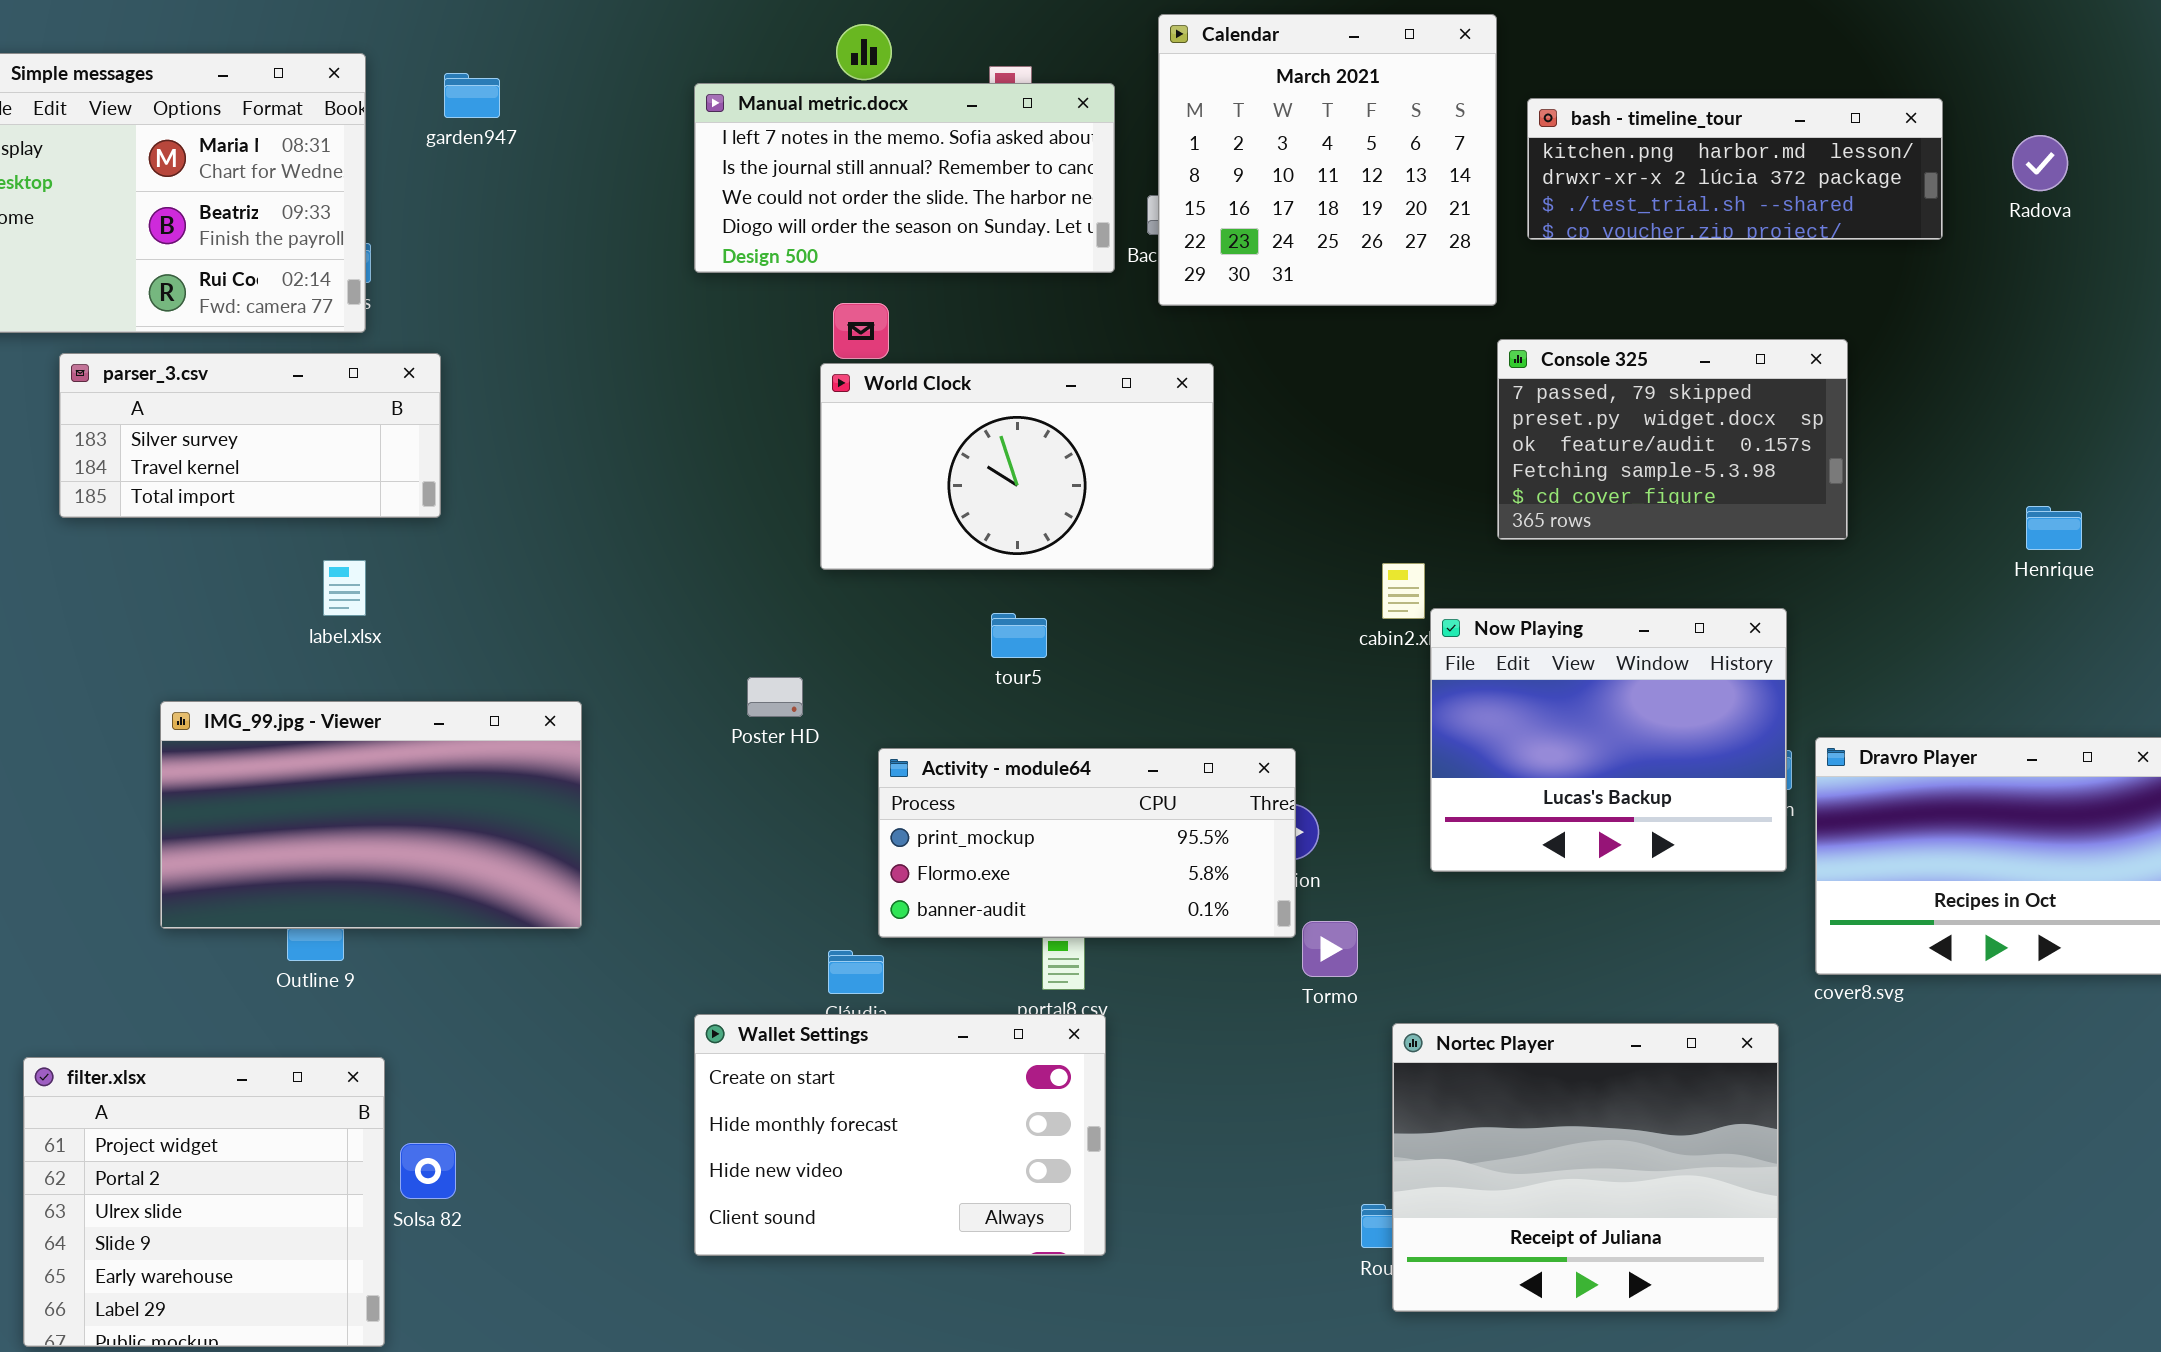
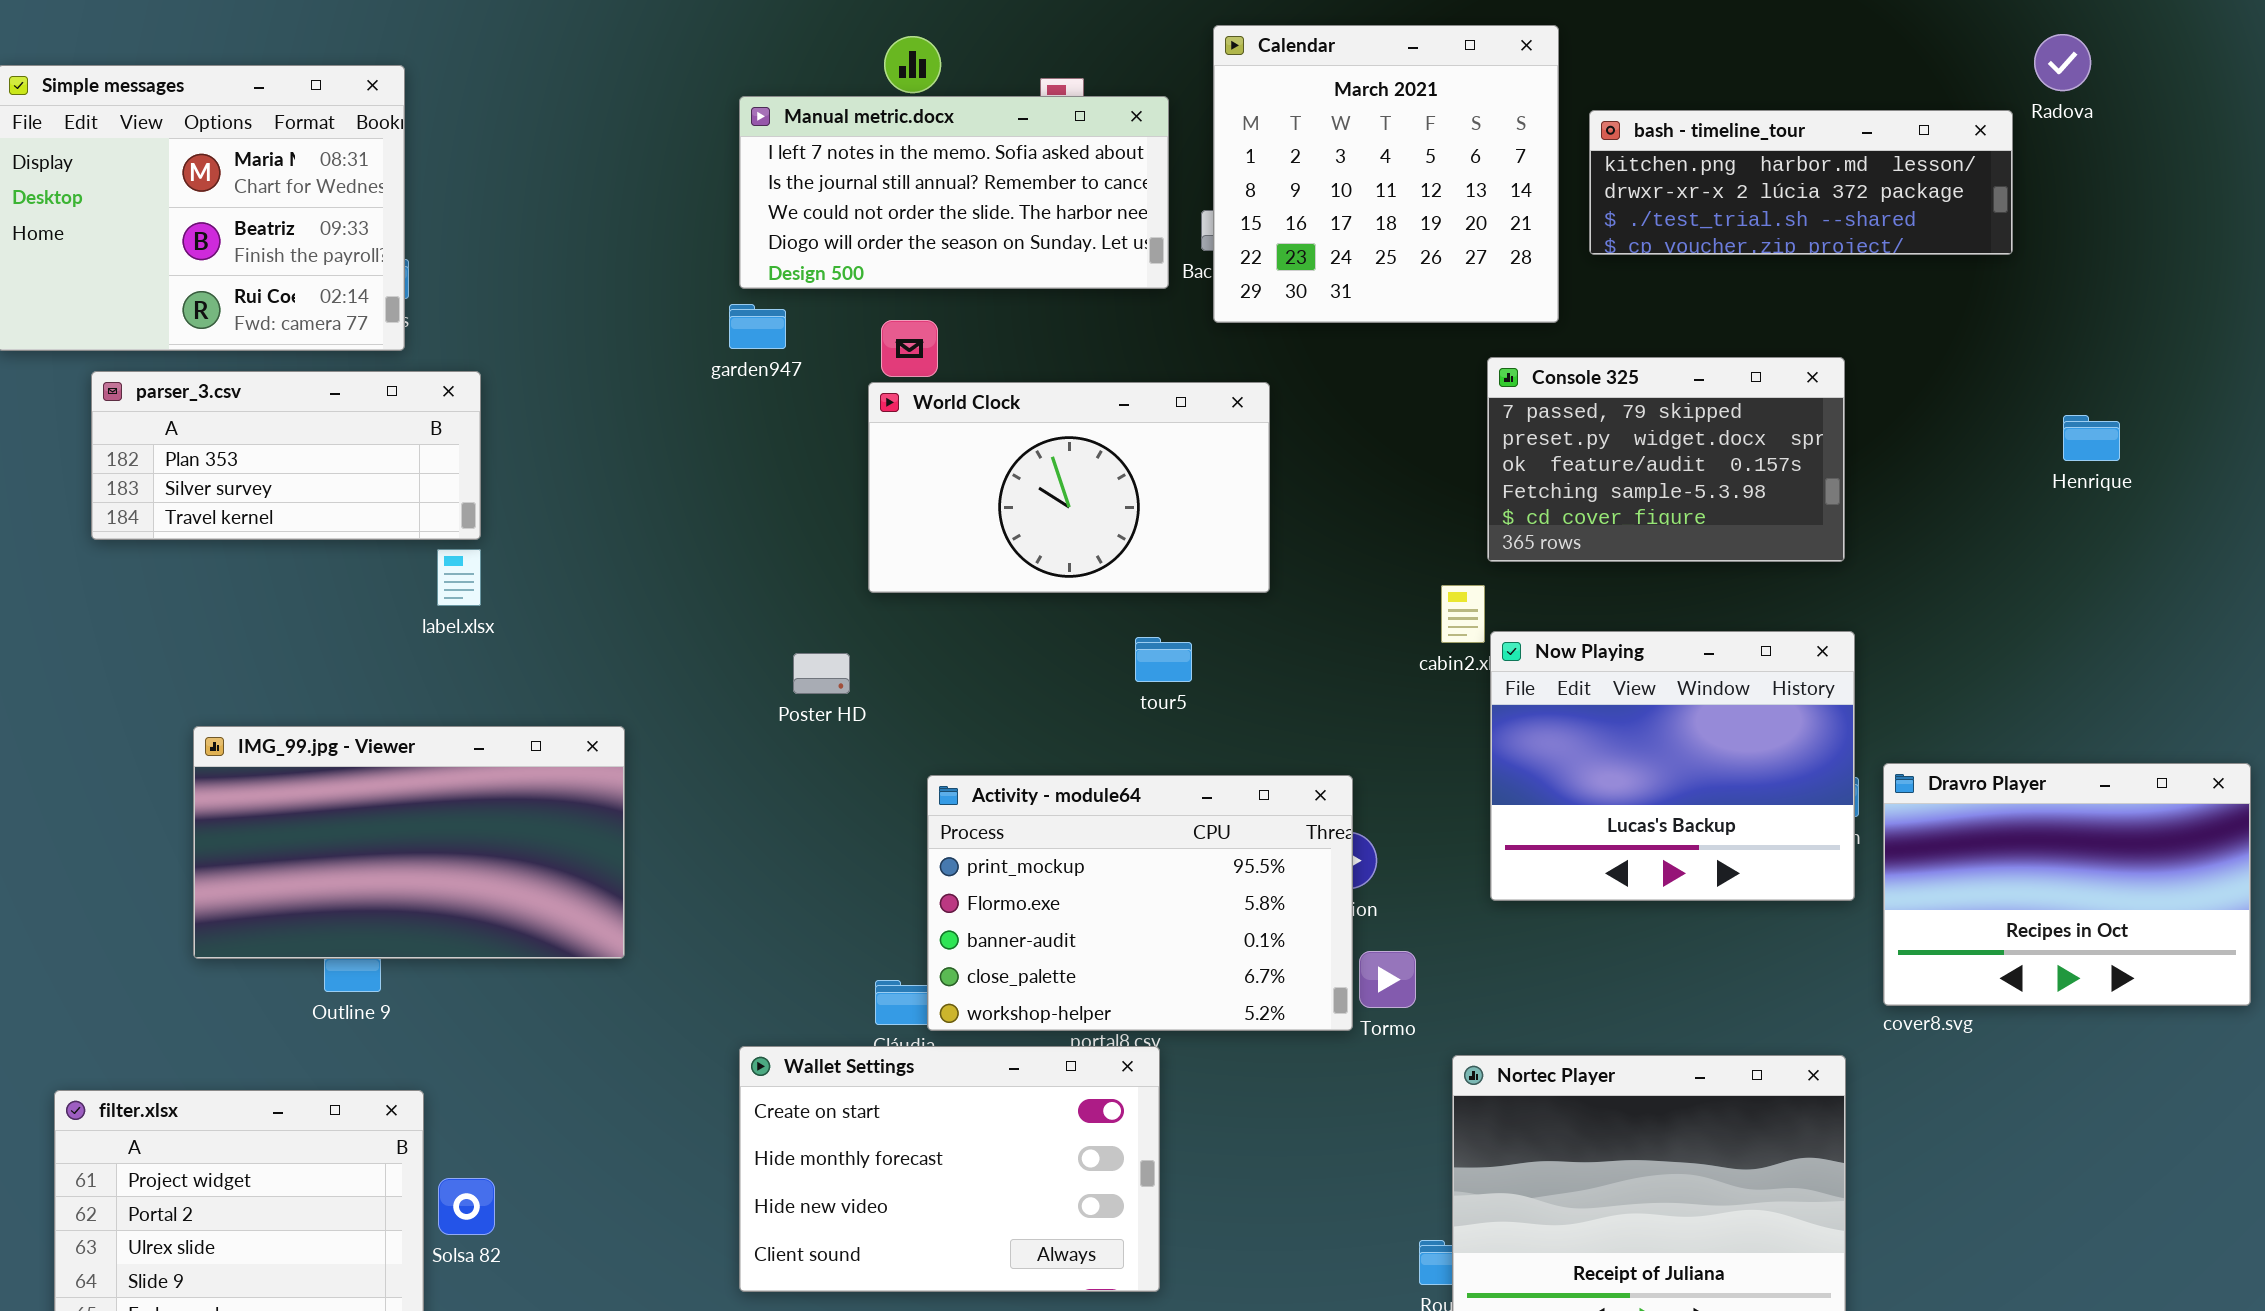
garden947: [444,73,500,118] -> [729,304,786,349], moved
Radova: [2012,135,2068,191] -> [2034,34,2091,91], moved
Console 325: [1497,339,1848,540] -> [1487,357,1845,562], moved
parser_3.csv: [59,353,441,518] -> [91,371,481,540], scrolled up 1 row
Henrique: [2026,506,2082,550] -> [2063,415,2120,461], moved
label.xlsx: [323,560,366,616] -> [437,549,481,606], moved
tour5: [991,613,1047,658] -> [1135,637,1192,682], moved
Poster HD: [747,677,803,717] -> [793,653,850,694], moved
Activity - module64: [878,748,1296,938] -> [927,775,1353,1031], resized

